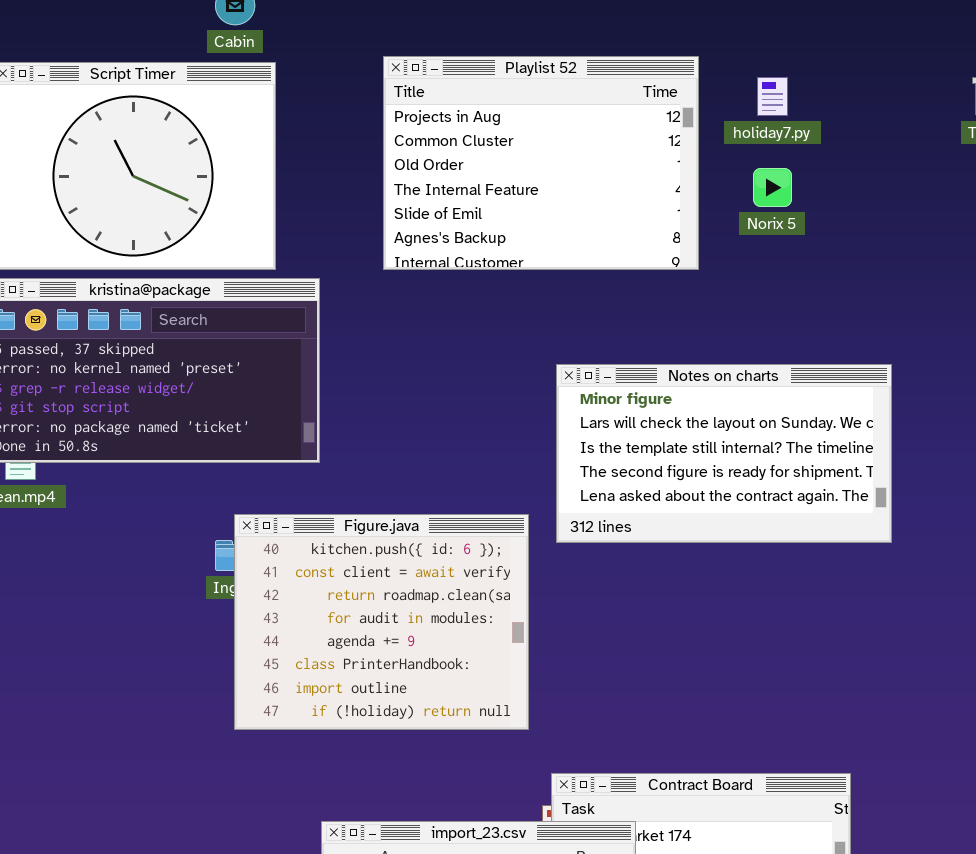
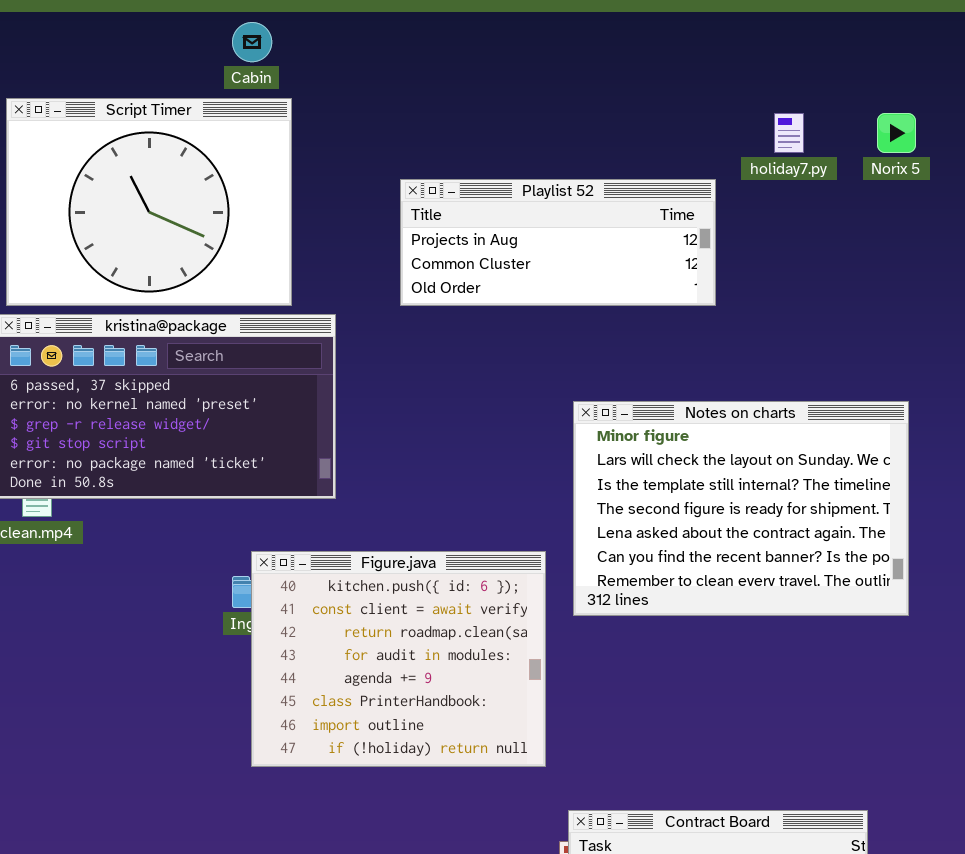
Playlist 52: [383,56,699,270] -> [400,179,716,306], resized
Norix 5: [753,168,792,207] -> [877,113,916,153], moved
Notes on charts: [556,364,892,543] -> [573,401,909,616], resized

